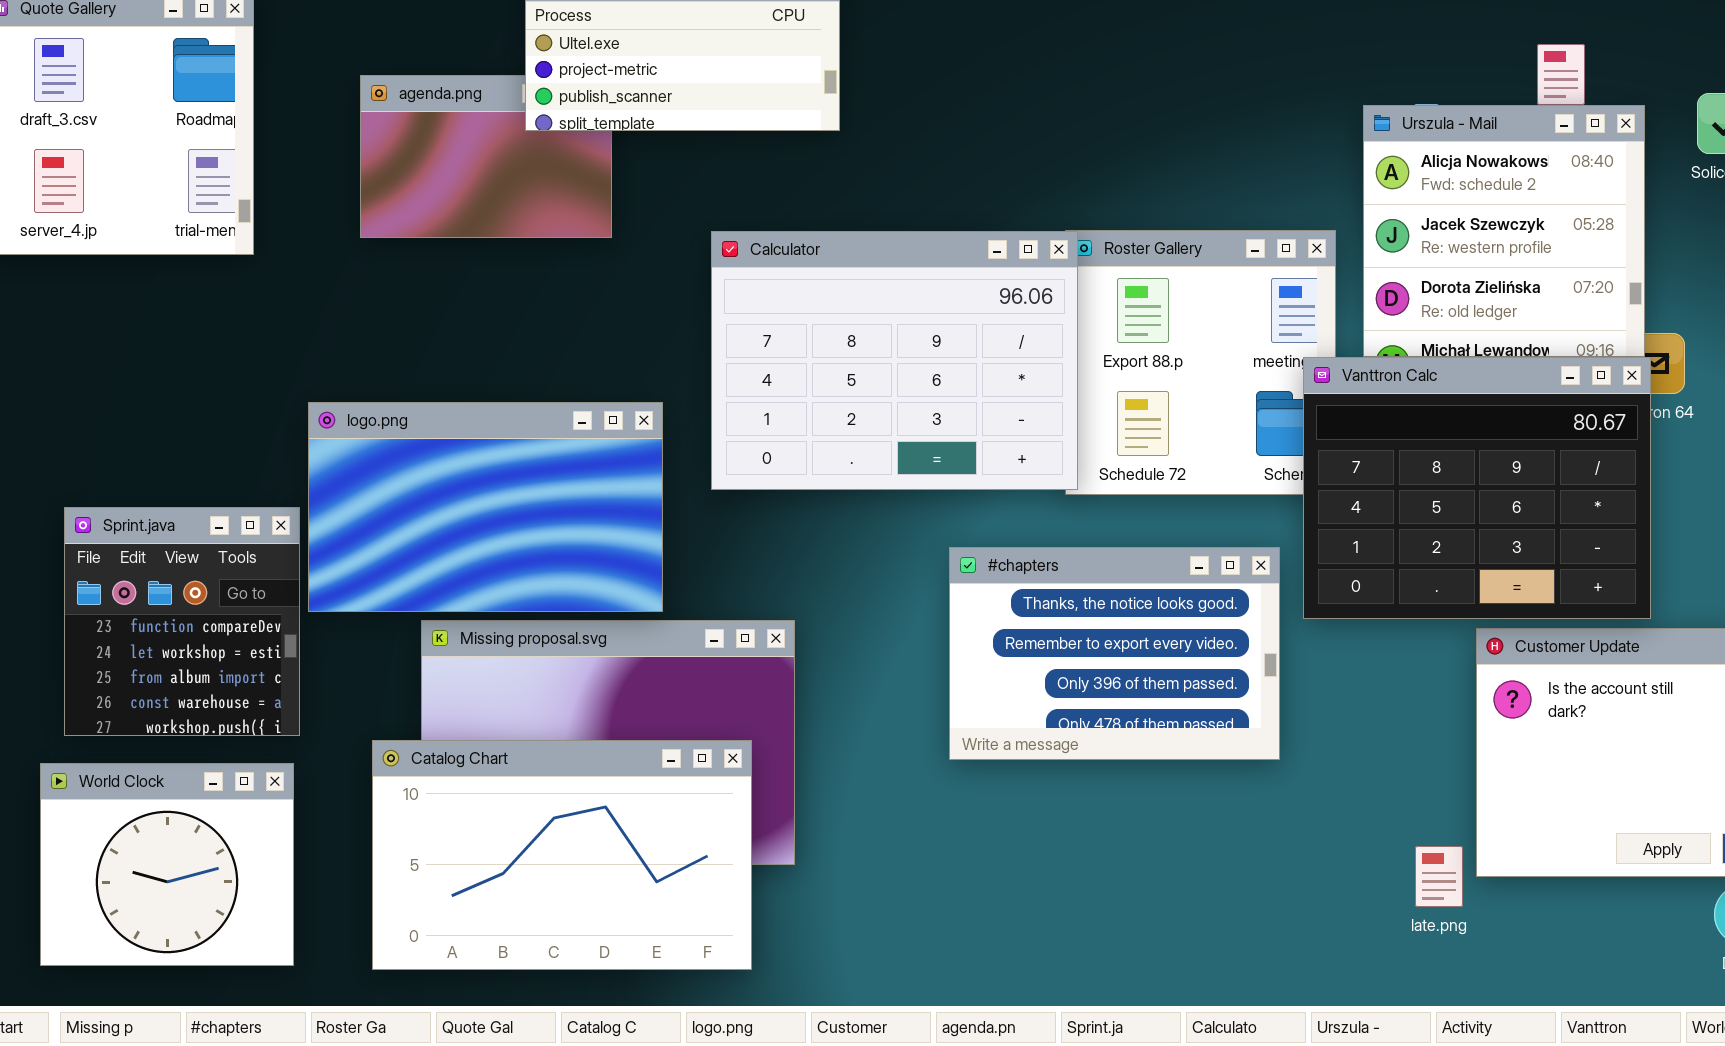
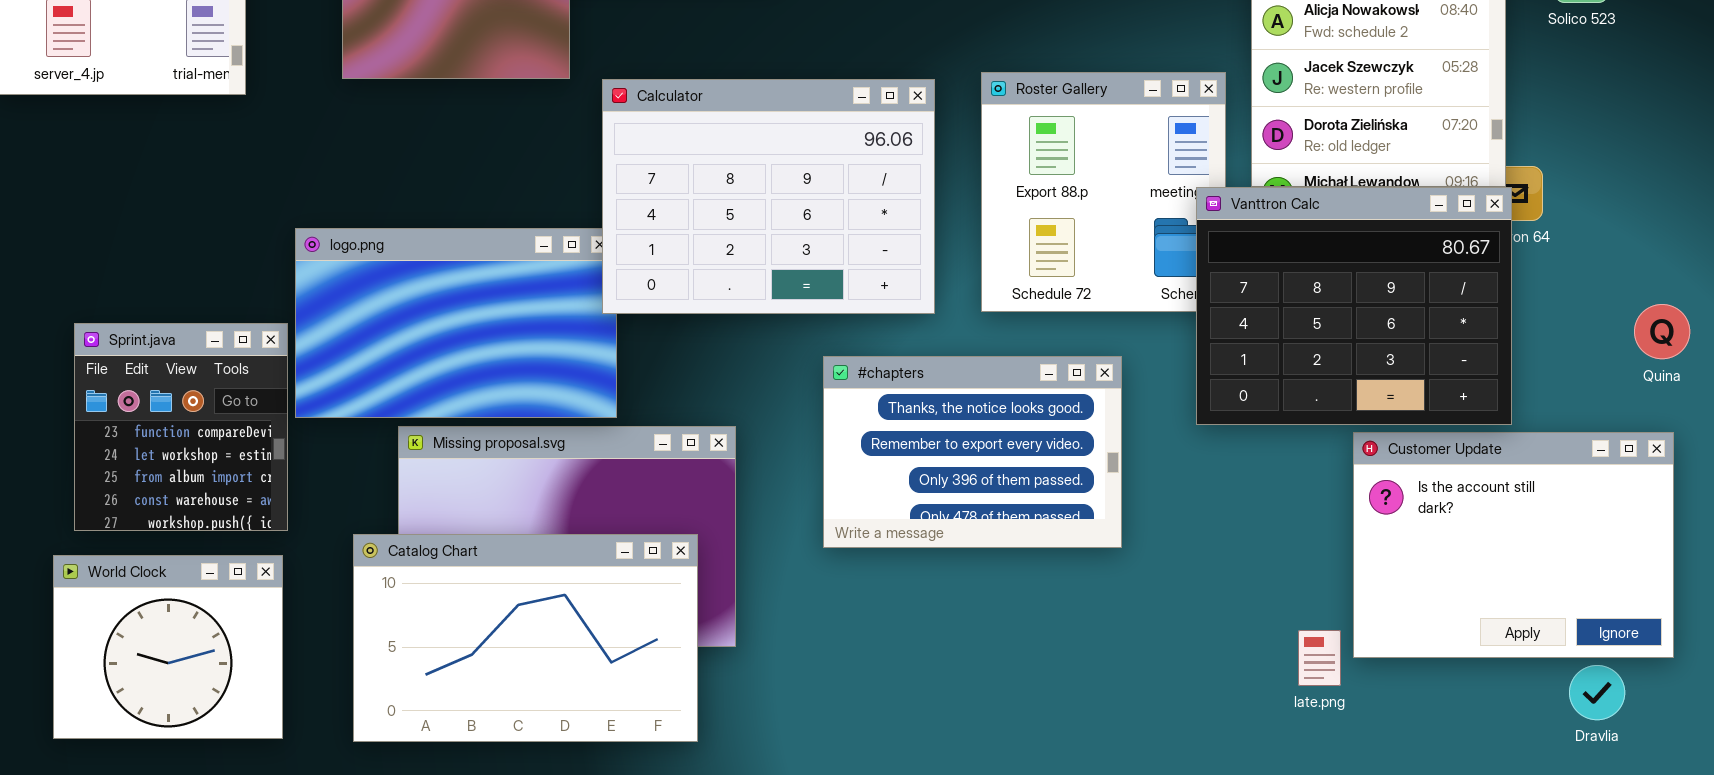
Calculator: [711,231,1078,490] -> [602,79,935,314], moved
#chapters: [949,547,1280,760] -> [823,356,1122,548], moved

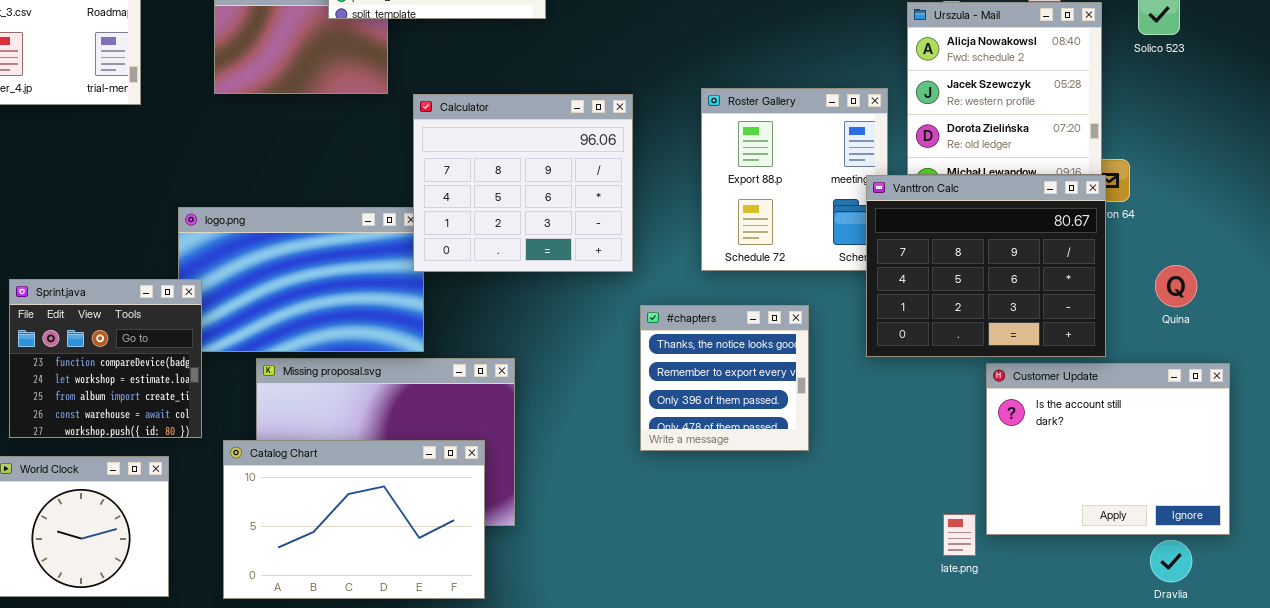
Calculator: [602,79,935,314] -> [413,94,633,272], resized
Quina: [1634,304,1690,359] -> [1155,265,1197,307], moved
Sprint.java: [74,323,288,531] -> [9,279,202,438], resized
#chapters: [823,356,1122,548] -> [640,305,809,451], resized

